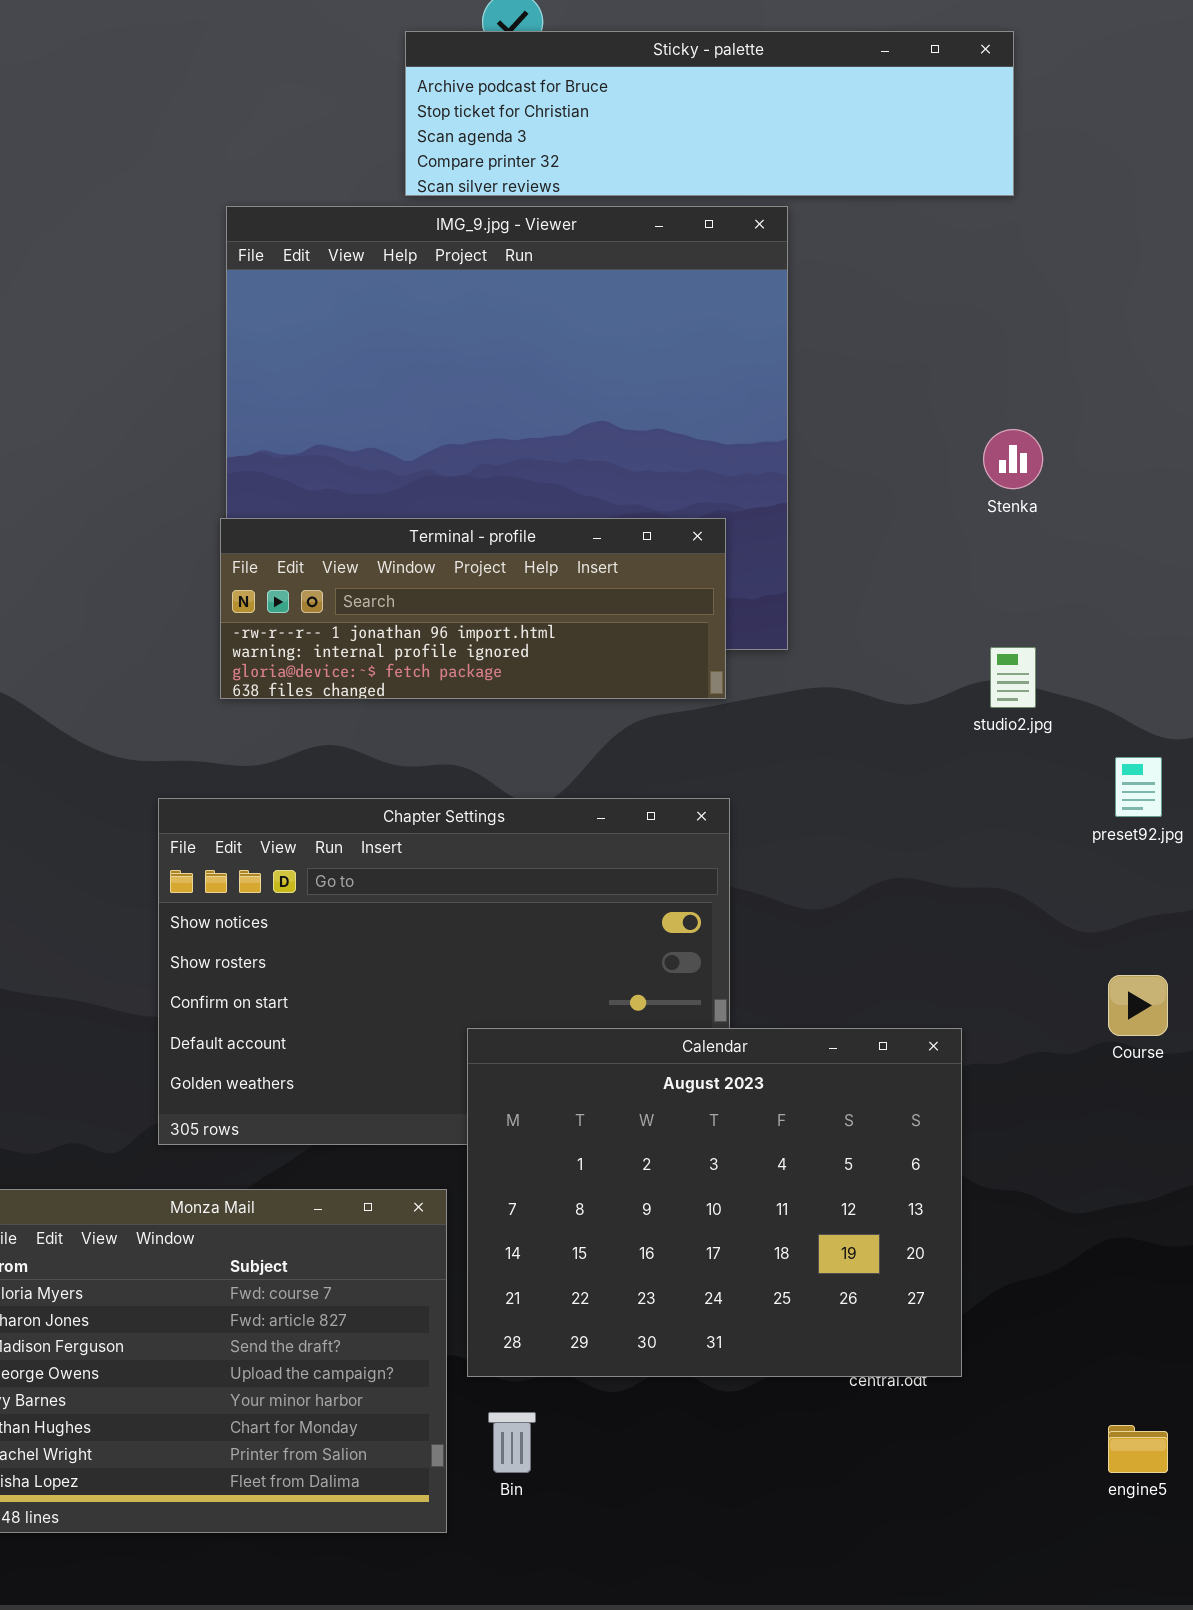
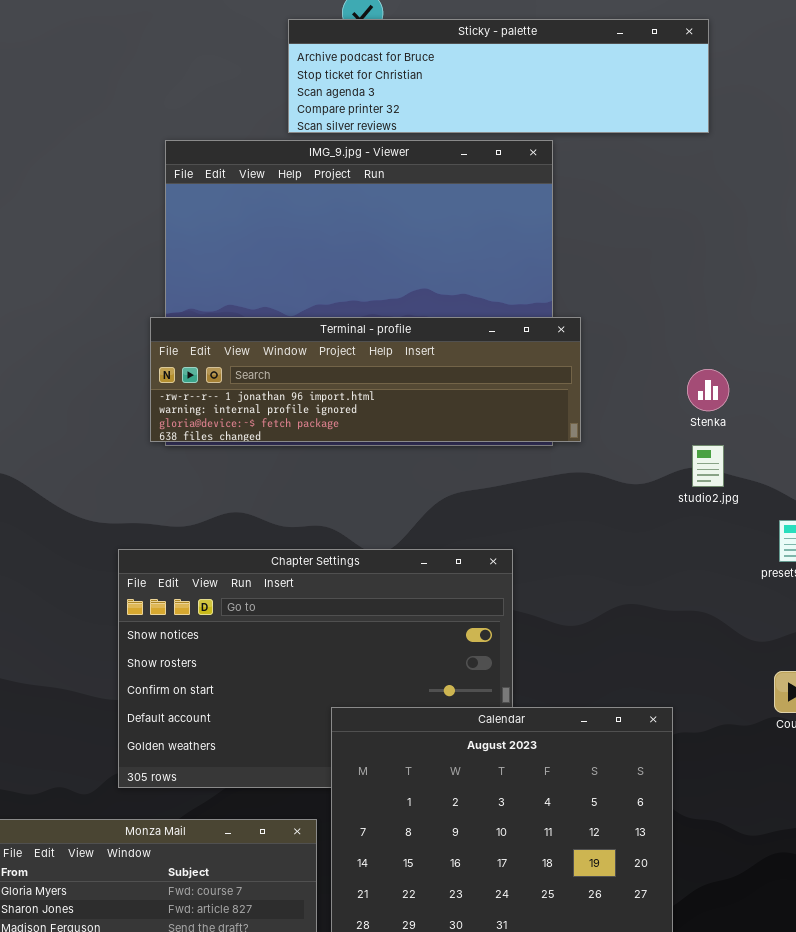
Stenka: [983,429,1043,489] -> [687,369,729,411], moved
Terminal - profile: [220,518,726,699] -> [150,317,581,442], moved, resized

